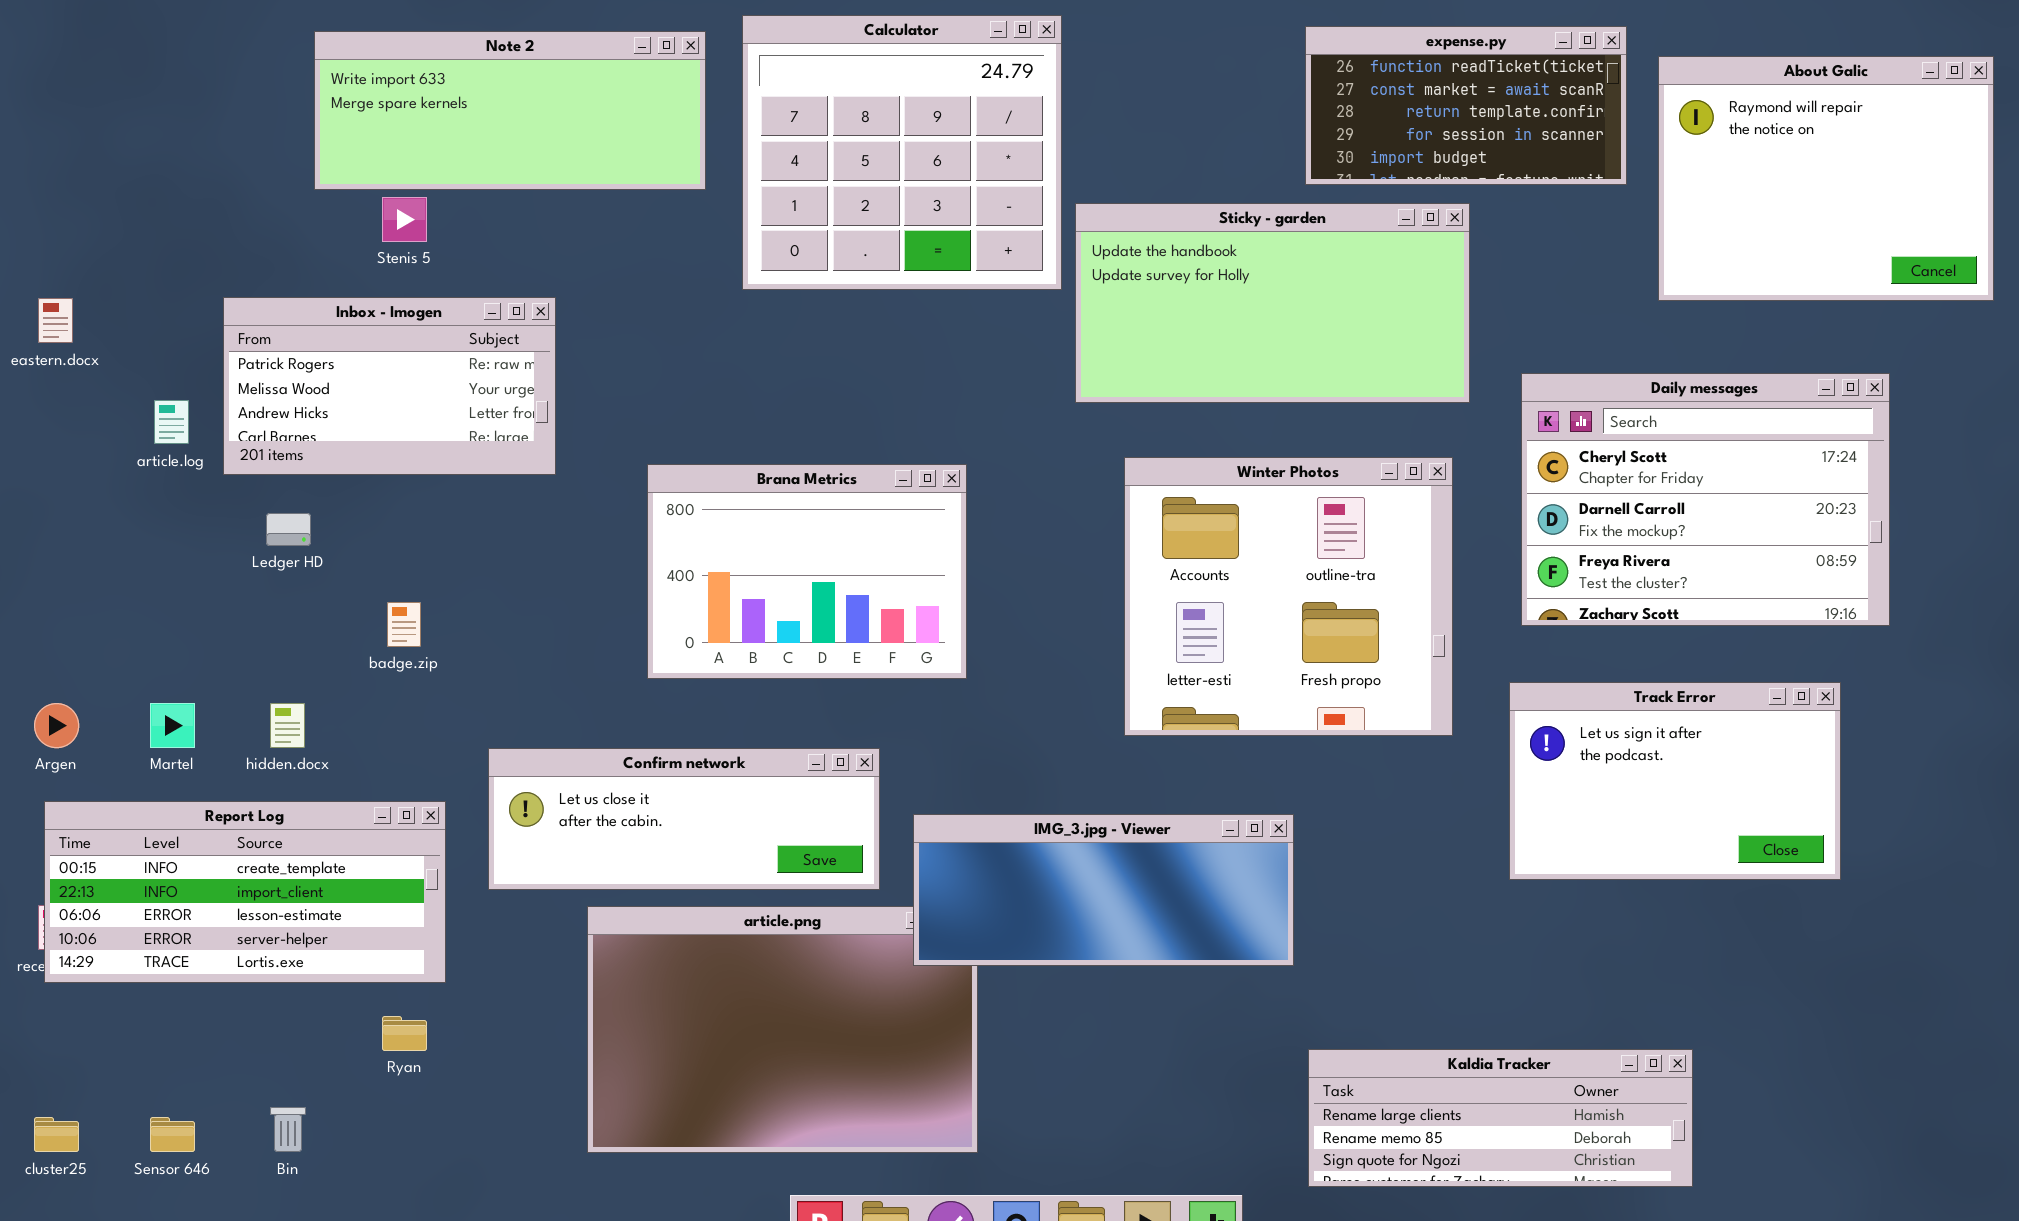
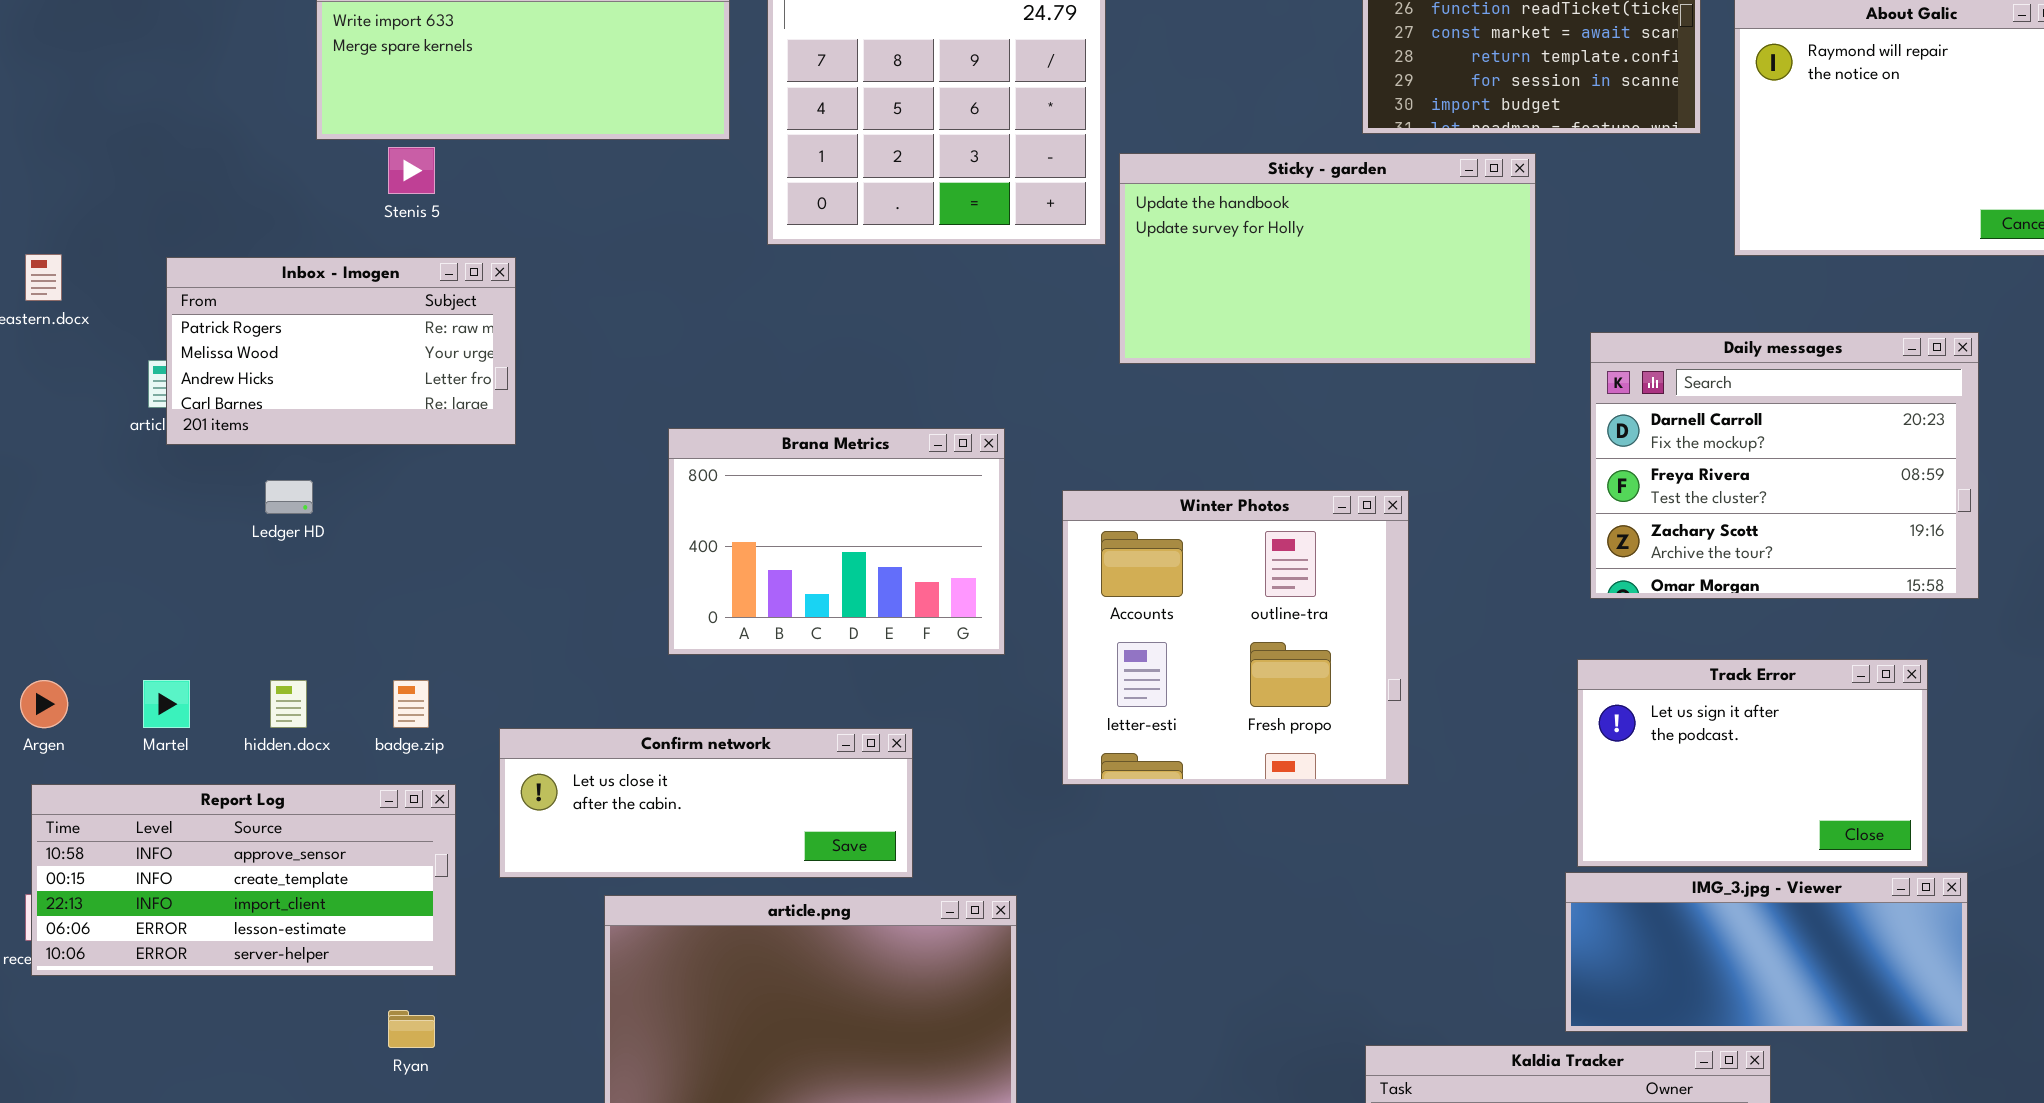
Inbox - Imogen: [223,297,556,475] -> [166,257,516,445], moved
Daily messages: [1521,373,1890,626] -> [1590,332,1979,599], scrolled down 1 row
Winter Photos: [1124,457,1453,736] -> [1062,490,1409,785], moved
badge.zip: [387,602,421,647] -> [393,680,429,728], moved
Report Log: [44,801,446,983] -> [31,784,456,976], scrolled up 1 row
IMG_3.jpg - Viewer: [913,814,1294,966] -> [1565,872,1968,1032], moved

